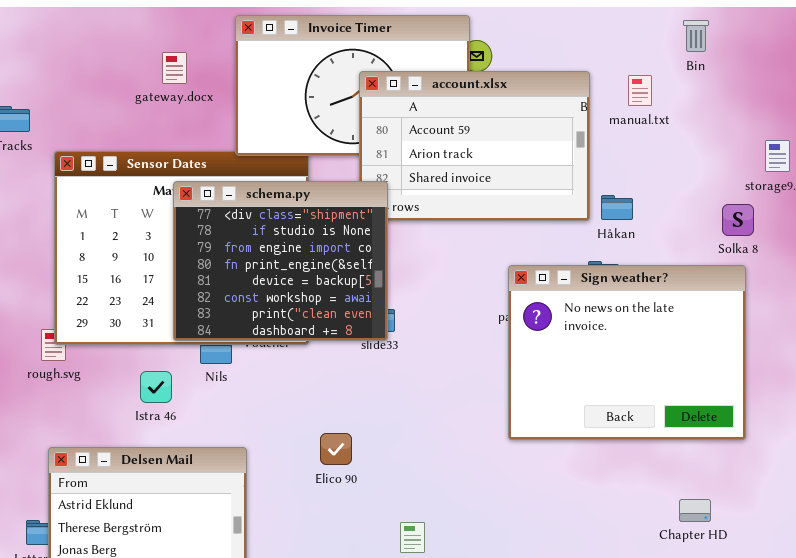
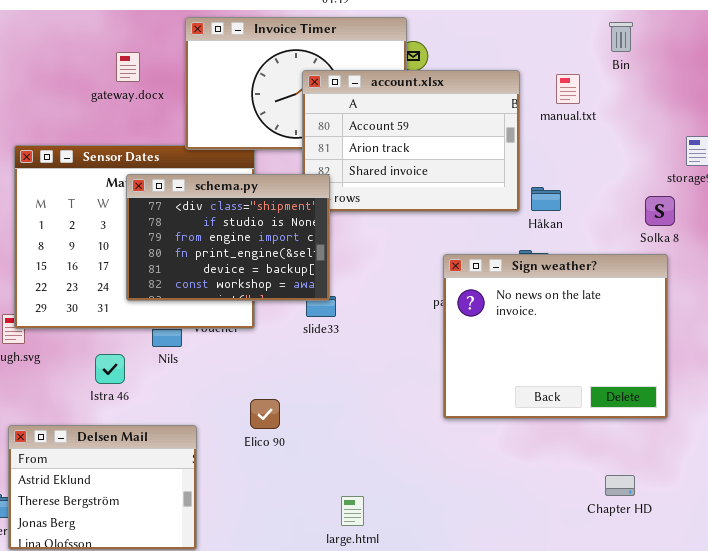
schema.py: [173,181,388,341] -> [126,174,330,301], resized
Elico 90: [320,433,352,465] -> [250,399,280,429], moved

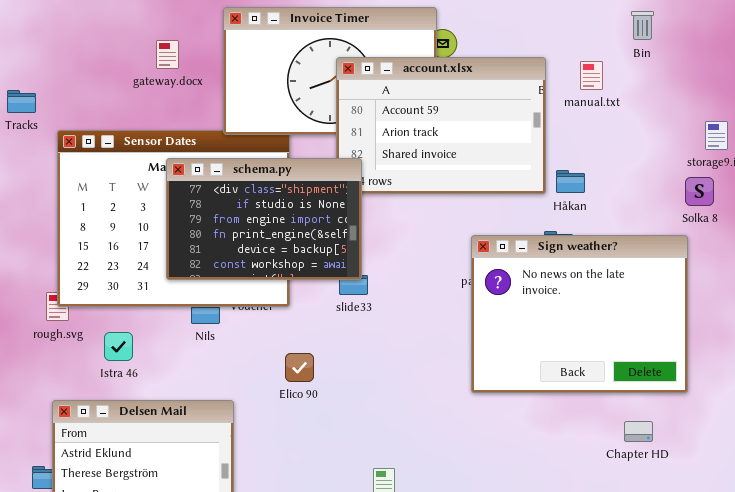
Solka 8: [645,196,675,226] -> [685,177,714,206], moved
Istra 46: [95,354,125,384] -> [104,332,133,361], moved
Elico 90: [250,399,280,429] -> [285,353,314,382], moved
Chapter HD: [605,475,635,496] -> [624,421,653,442], moved

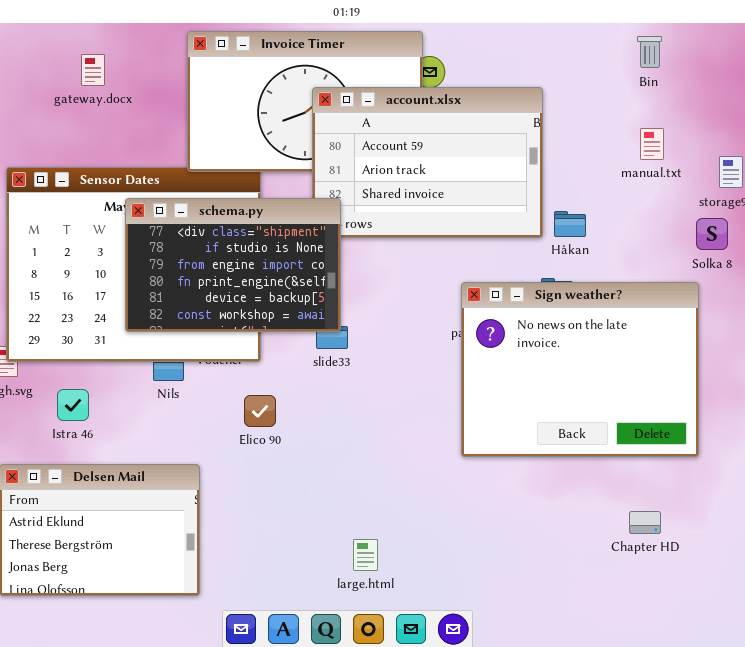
gateway.docx: [156,40,179,69] -> [81,54,105,86], moved
manual.txt: [580,61,603,90] -> [640,128,664,160], moved
Elico 90: [285,353,314,382] -> [244,395,276,427], moved
Chapter HD: [624,421,653,442] -> [629,511,661,534], moved

